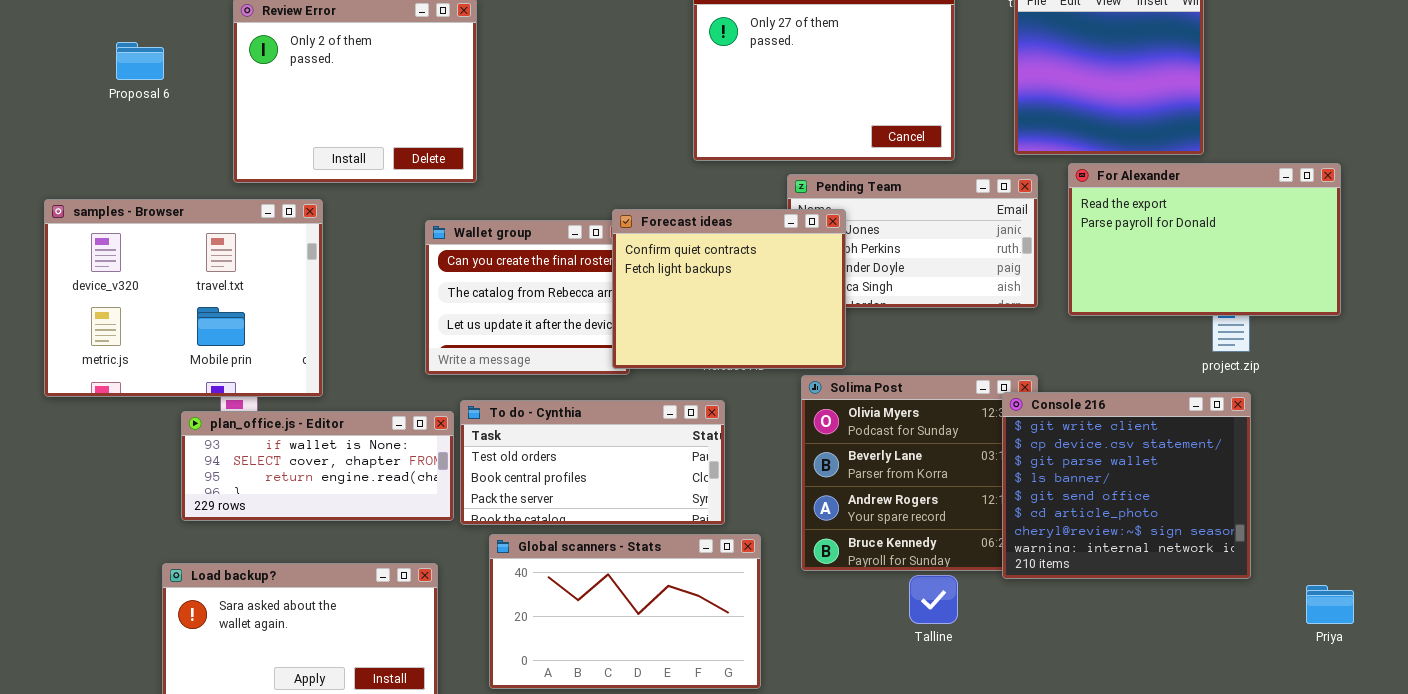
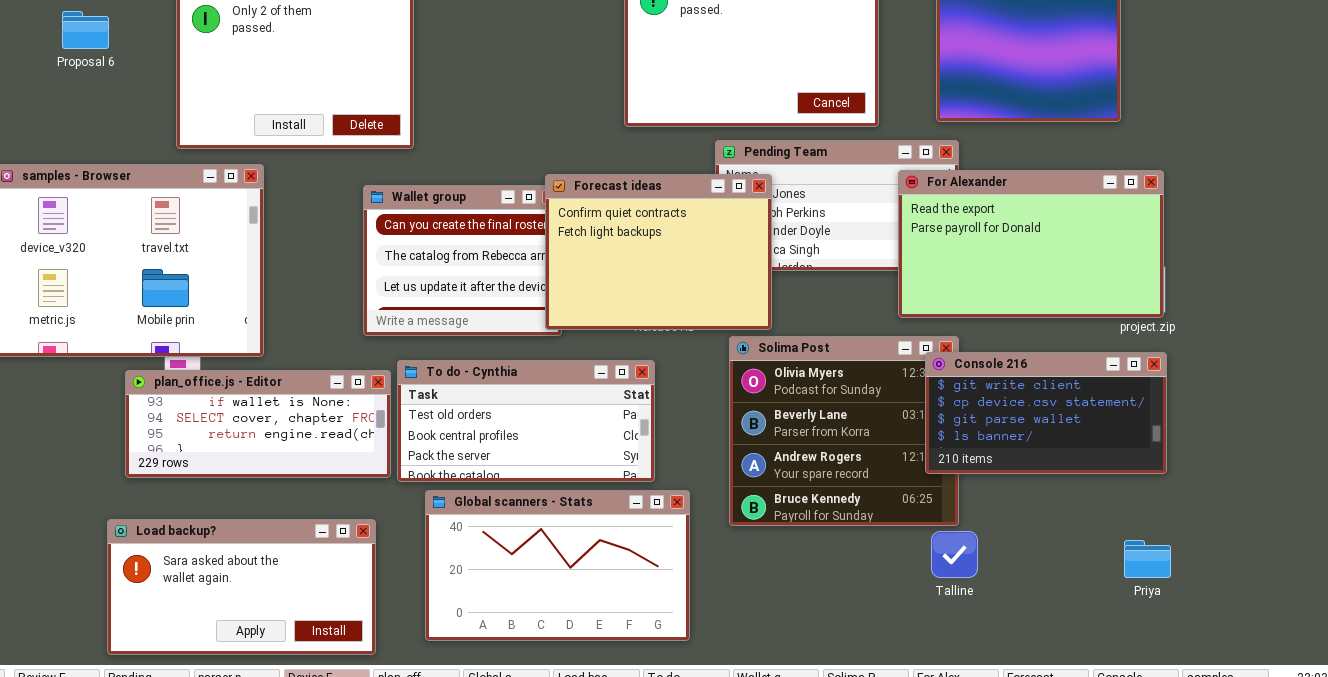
For Alexander: [1068,163,1341,316] -> [898,170,1164,318], moved
Console 216: [1002,392,1251,579] -> [925,352,1167,474], resized
Talline: [909,575,958,624] -> [931,531,978,578], moved
Priya: [1306,585,1354,624] -> [1124,540,1171,578], moved

